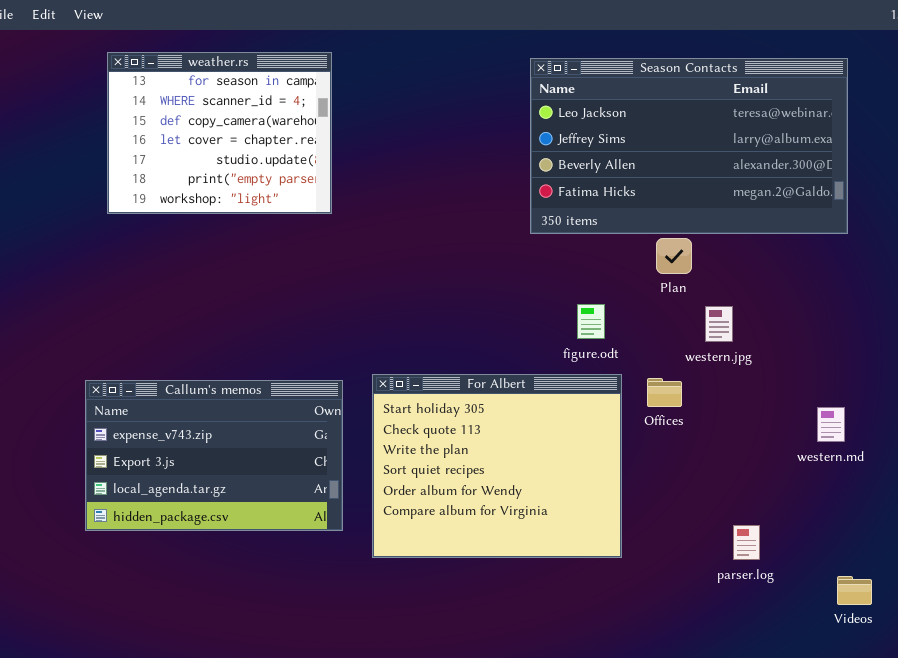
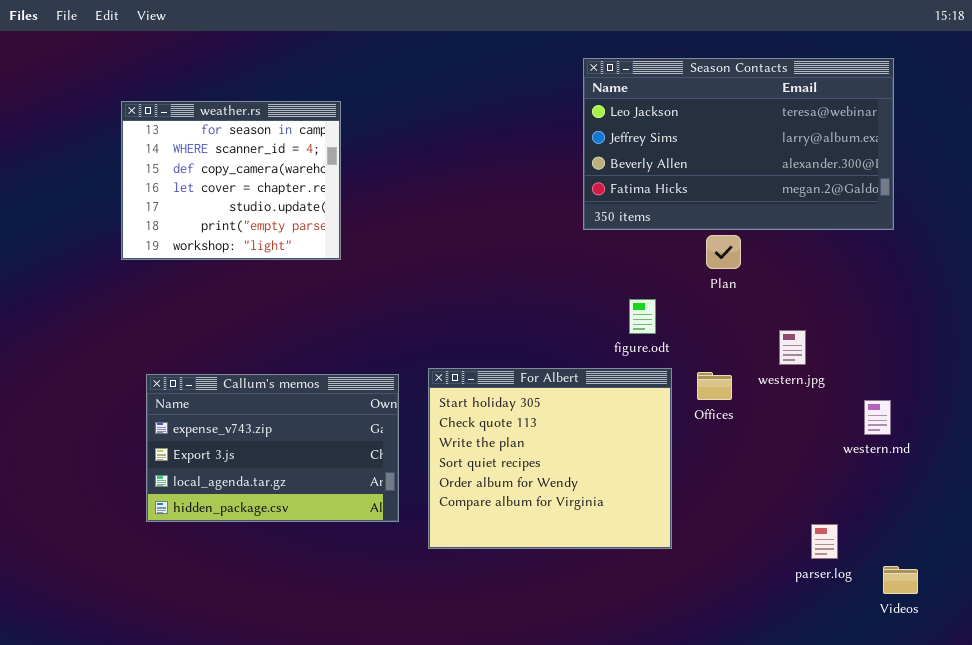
weather.rs: [107,52,332,214] -> [121,101,341,260], moved
western.jpg: [705,306,733,342] -> [779,330,806,365], moved
parser.log: [733,525,760,560] -> [811,524,838,559], moved

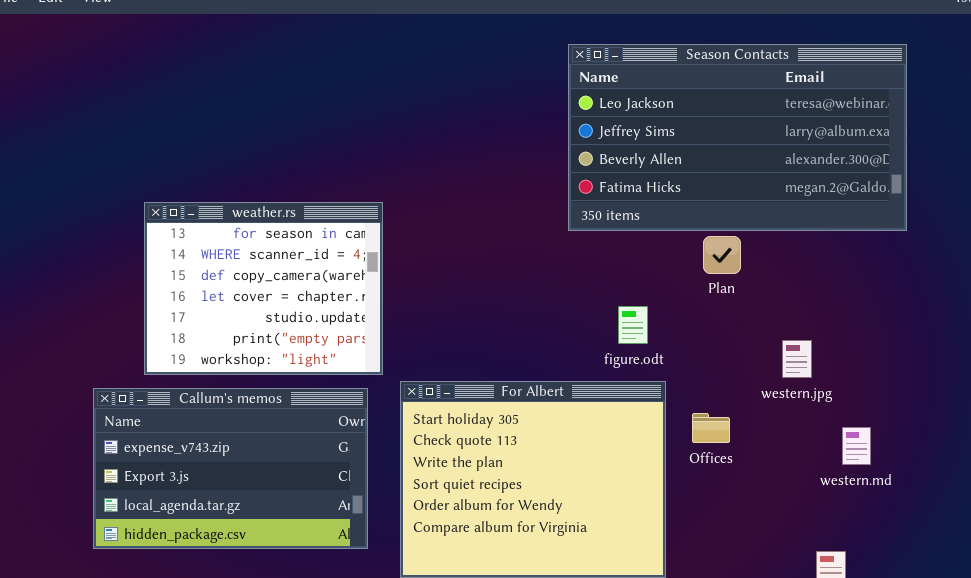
weather.rs: [121,101,341,260] -> [144,202,383,375], moved
Offices: [697,372,732,400] -> [692,413,730,443], moved
western.md: [864,400,891,435] -> [842,427,871,465], moved

